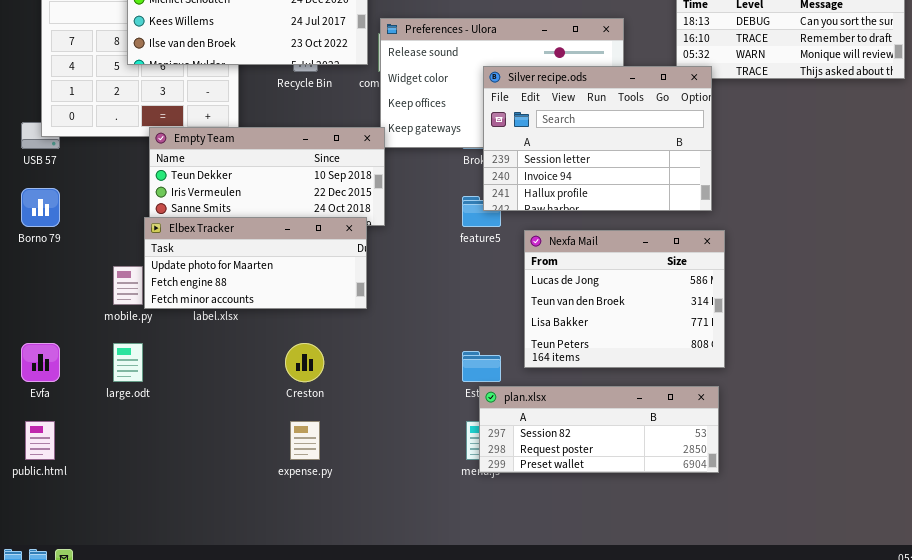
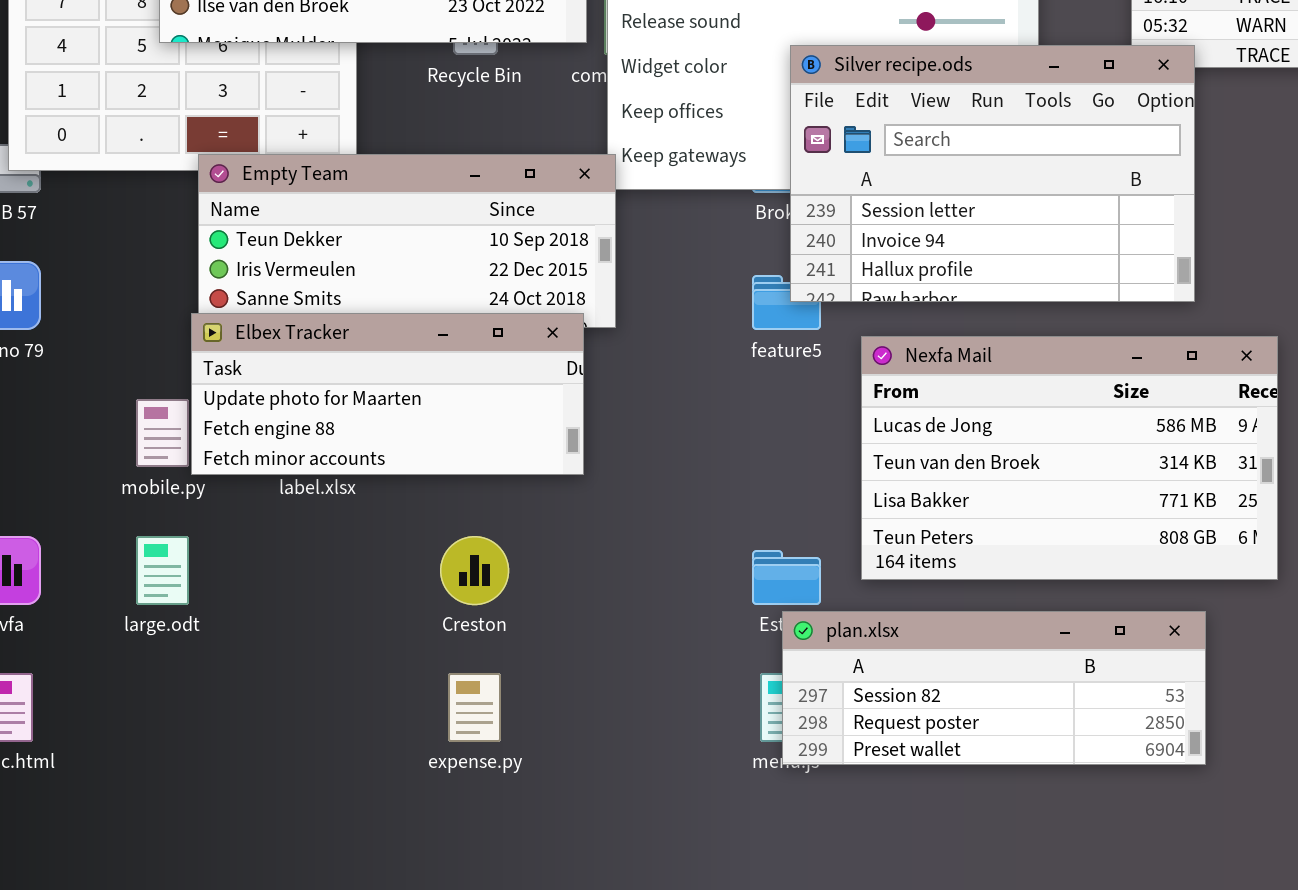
Nexfa Mail: [524,230,725,368] -> [861,336,1278,580], resized

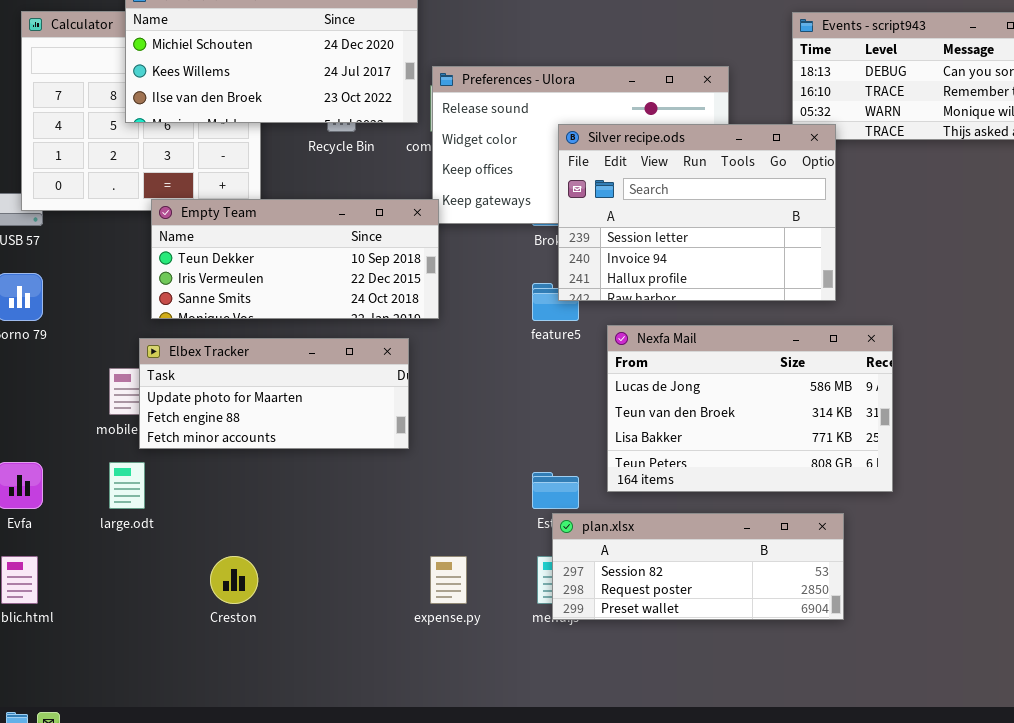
Elbex Tracker: [191,313,584,475] -> [139,338,409,449], moved
Creston: [440,536,509,605] -> [210,556,258,604], moved
expense.py: [448,673,501,742] -> [430,556,467,604], moved

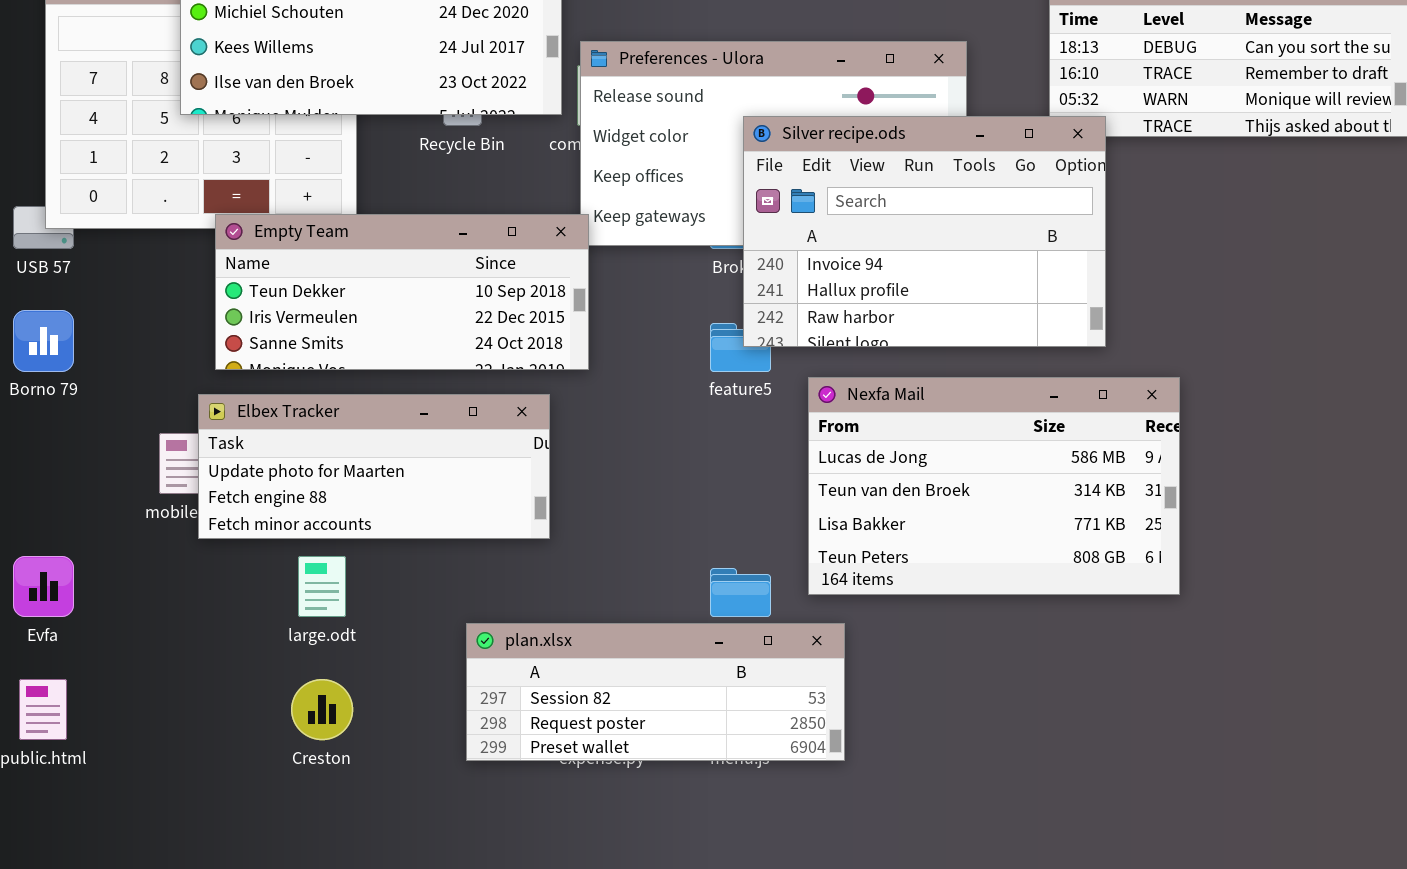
Silver recipe.ods: [558,124,836,301] -> [743,116,1106,347], scrolled down 1 row
large.odt: [109,462,145,509] -> [298,556,346,617], moved
plan.xlsx: [552,513,844,620] -> [466,623,845,761], moved

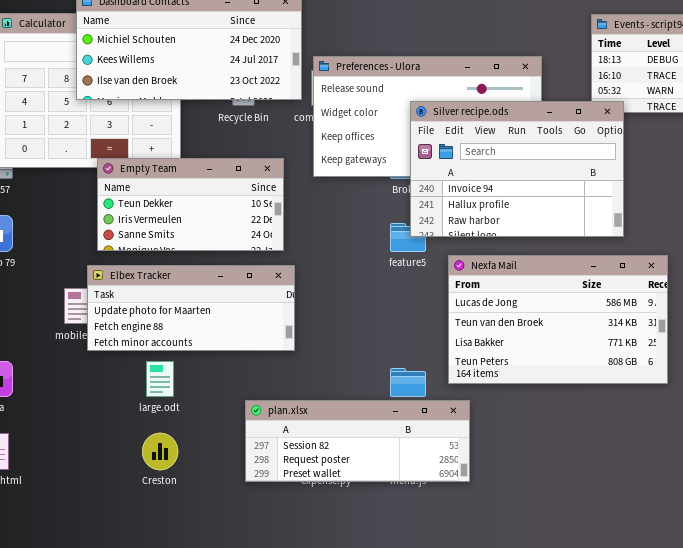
Empty Team: [215,214,589,370] -> [97,158,284,251], resized

